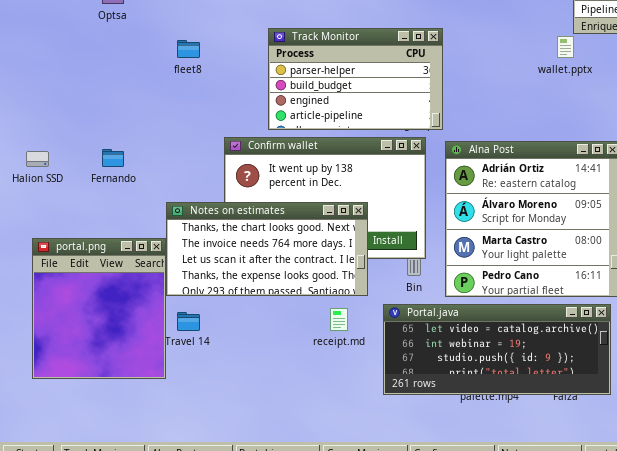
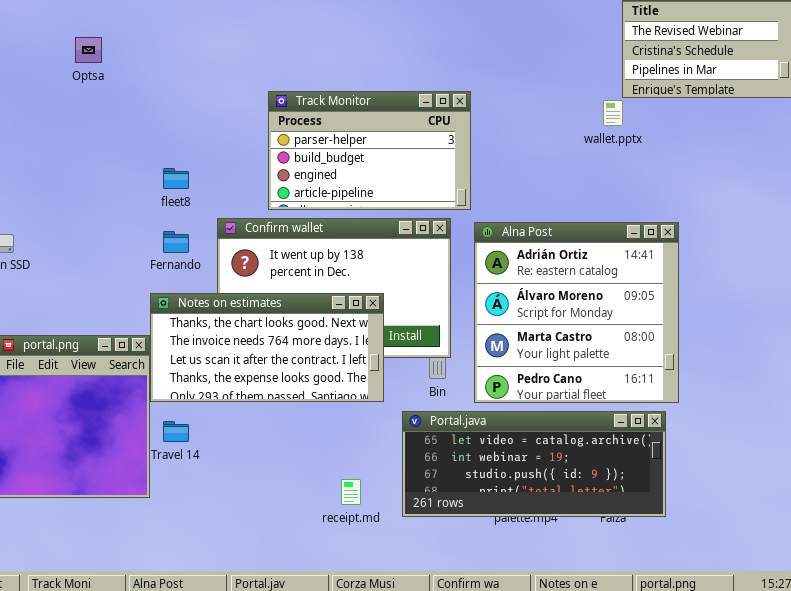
fleet8: [177,40,200,58] -> [163,168,189,189], moved
Fernando: [102,149,124,167] -> [163,231,189,253], moved
receipt.md: [330,308,348,331] -> [341,479,361,505], moved

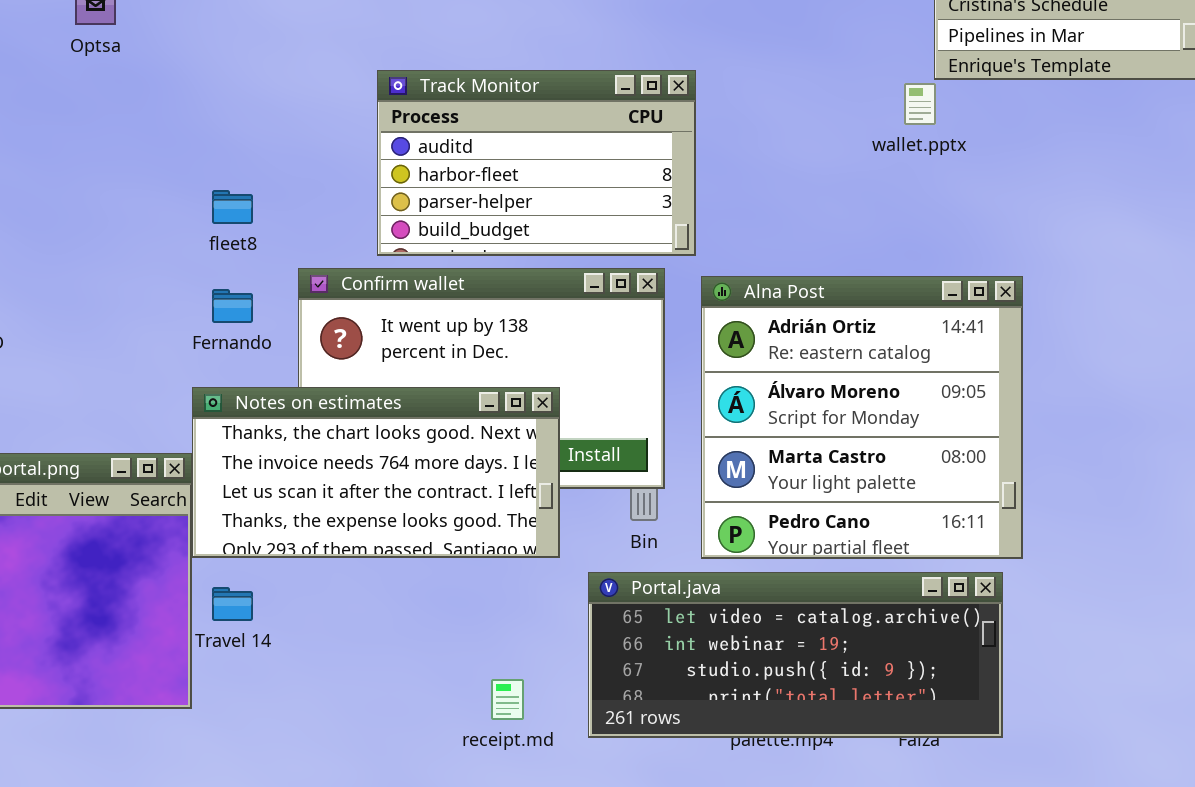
Track Monitor: [268,91,471,210] -> [377,70,696,256], scrolled up 2 rows

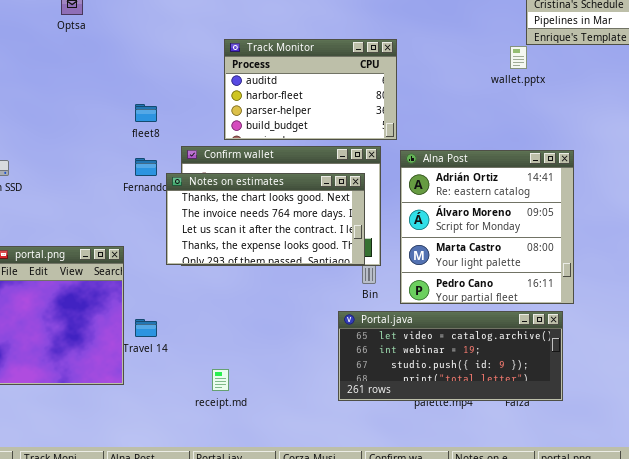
Notes on estimates: [192,387,560,558] -> [166,173,365,265], moved
receipt.md: [491,679,524,720] -> [212,369,229,391], moved

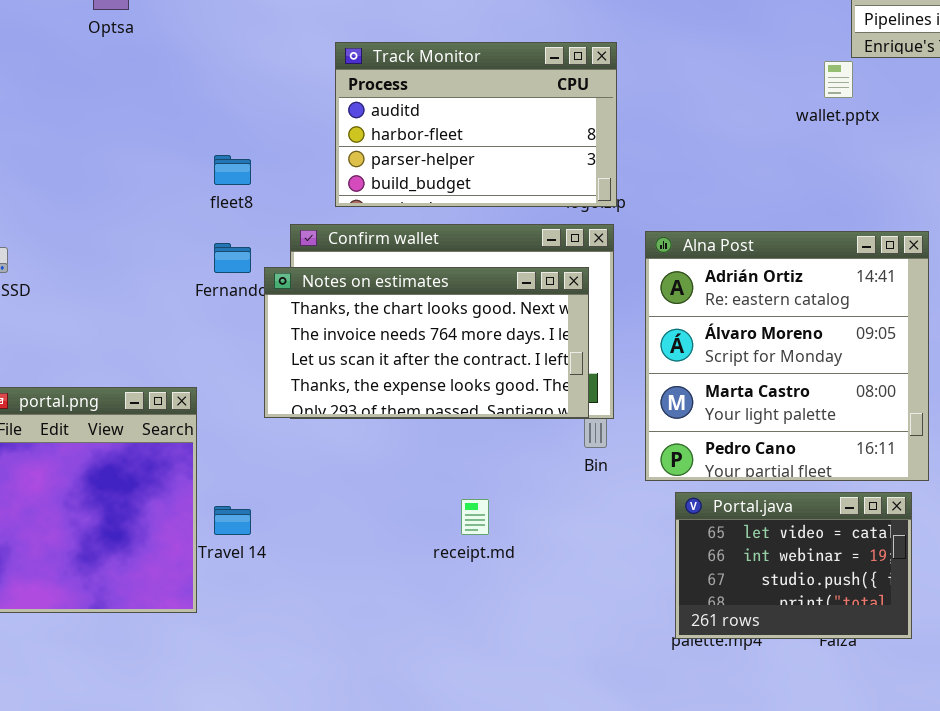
Track Monitor: [224,39,397,140] -> [335,42,617,207], moved
Portal.java: [338,311,563,401] -> [675,492,912,639], resized
receipt.md: [212,369,229,391] -> [461,499,489,535], moved

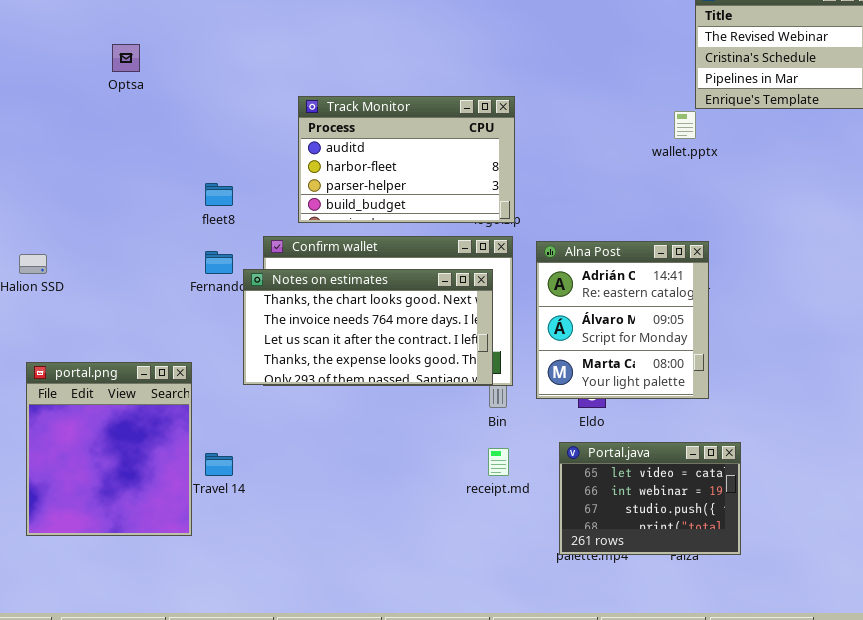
Alna Post: [645,231,929,481] -> [536,241,709,399], resized
receipt.md: [461,499,489,535] -> [488,448,509,476], moved

